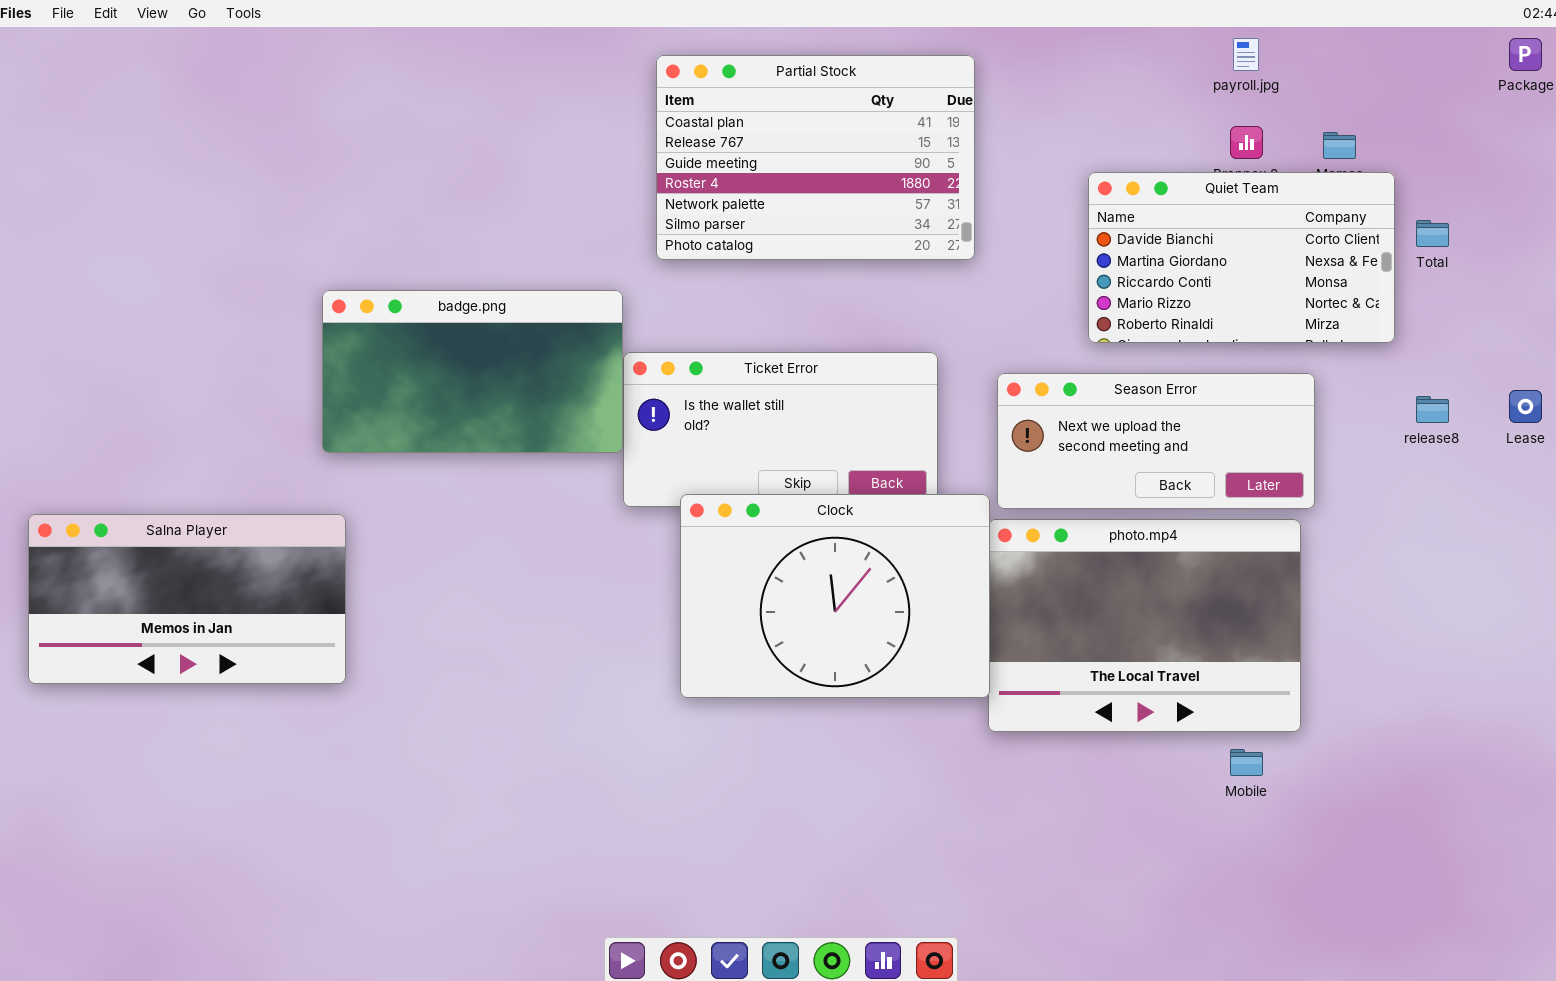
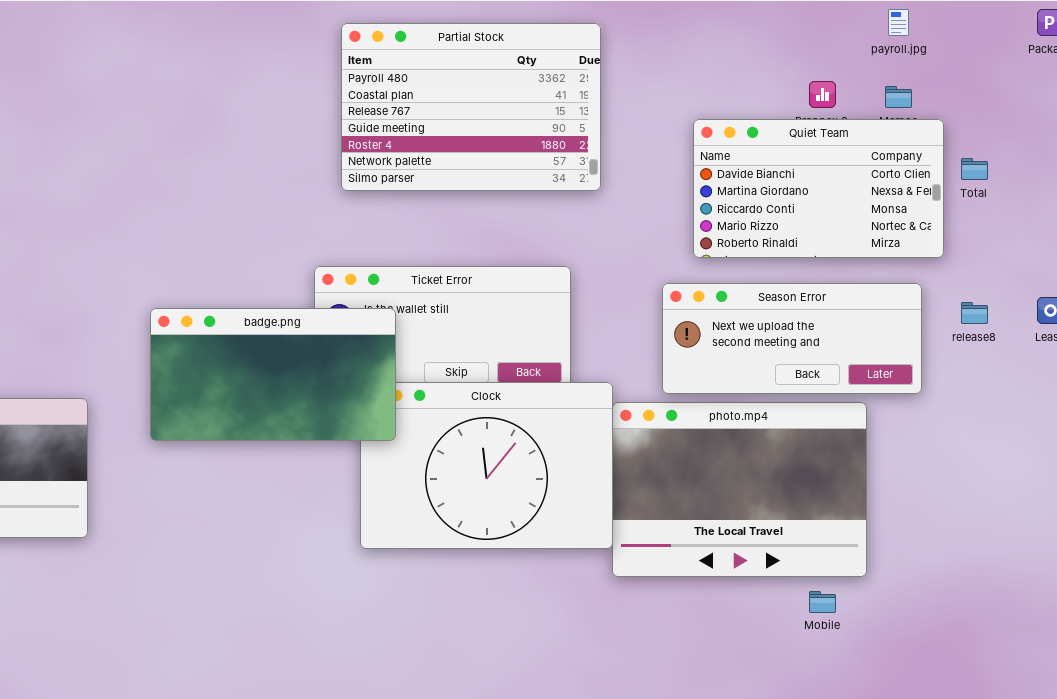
payroll.jpg: [1233,38,1259,71] -> [888,9,909,36], moved
Partial Stock: [656,55,975,260] -> [341,23,601,191], scrolled up 1 row
badge.png: [322,290,623,453] -> [150,308,396,441], moved
Season Error: [997,373,1315,509] -> [662,283,922,394], moved

